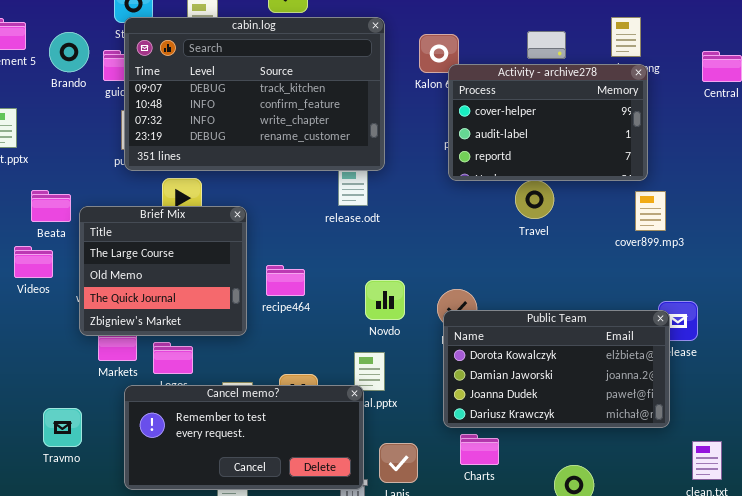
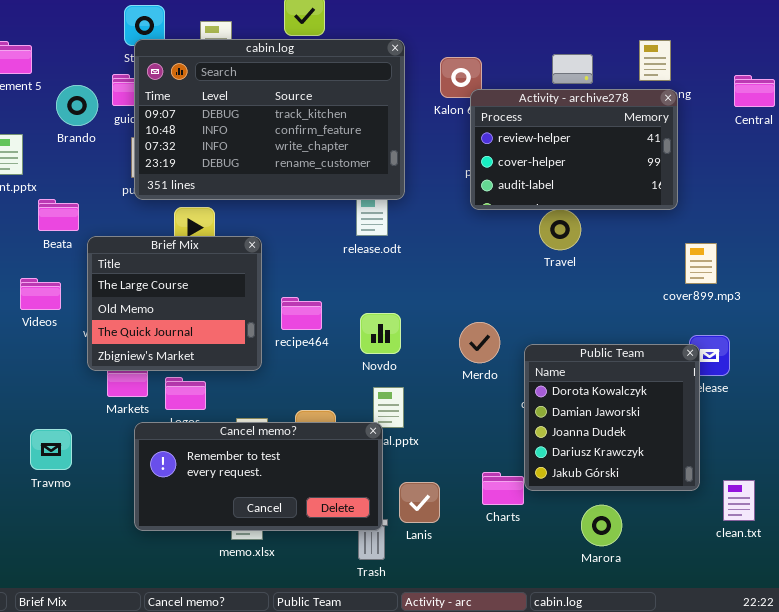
Brando: [49,32,89,72] -> [56,85,98,126], moved
Activity - archive278: [448,64,648,181] -> [470,89,678,210], scrolled up 1 row
Beata: [31,190,71,222] -> [38,199,79,231], moved
cover899.mp3: [635,191,666,231] -> [685,243,717,284], moved
Novdo: [365,280,405,320] -> [360,313,401,354], moved
Public Team: [443,310,670,428] -> [524,344,700,491], resized
Travmo: [43,408,82,447] -> [30,429,72,470], moved

